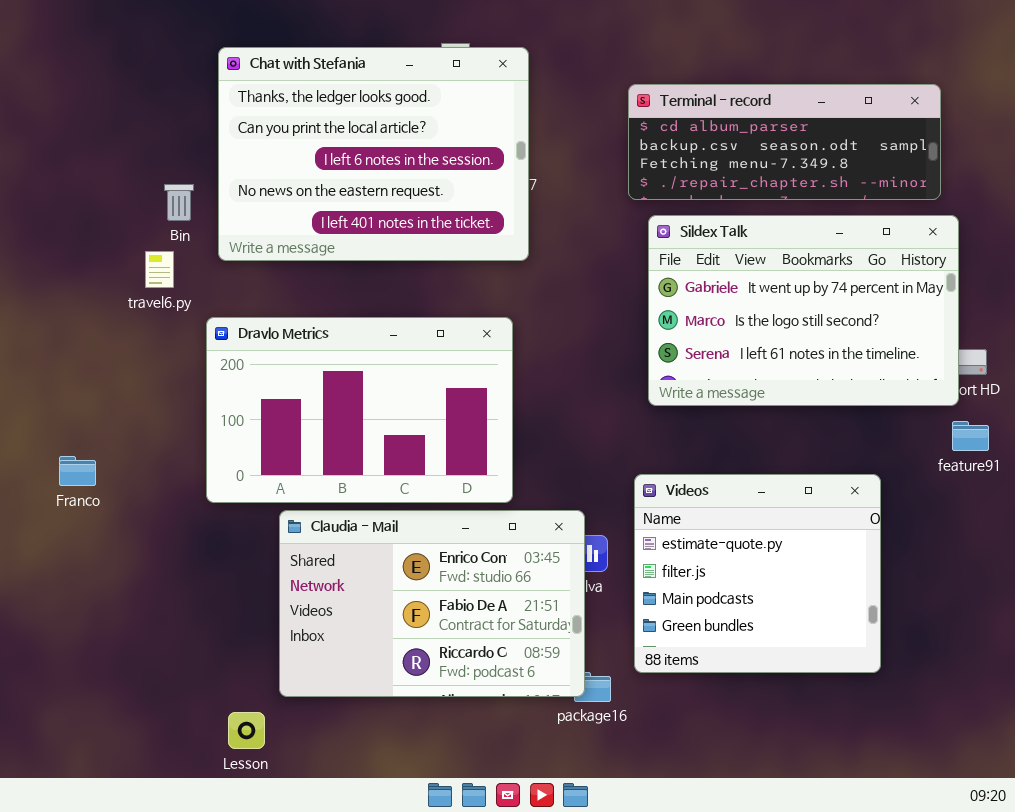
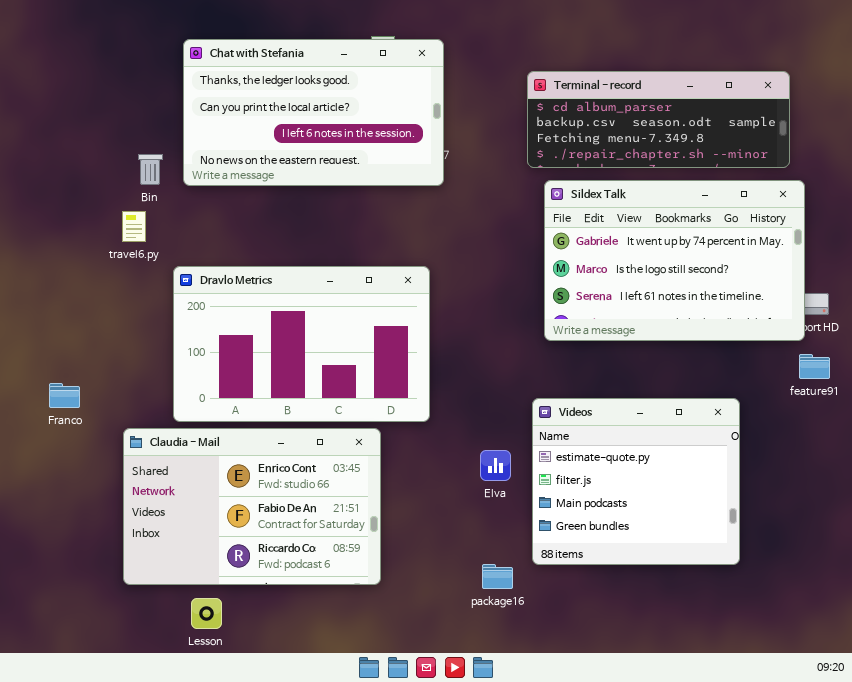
Chat with Stefania: [218,47,529,261] -> [183,39,444,186], resized
Claudia - Mail: [279,510,585,697] -> [123,428,381,585], moved

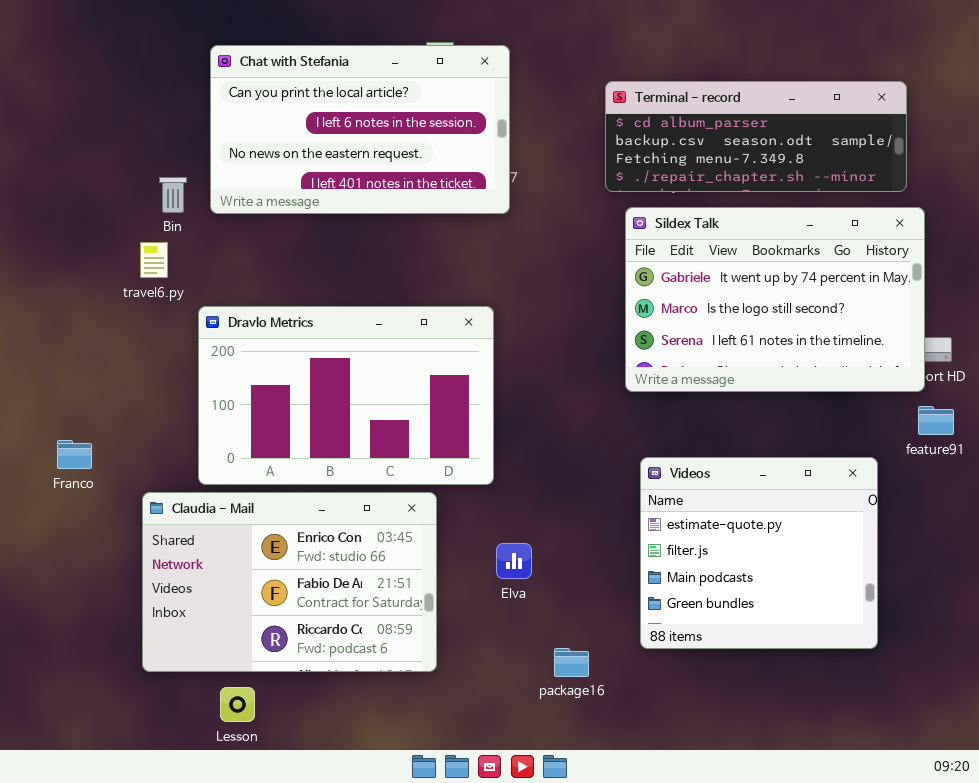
Chat with Stefania: [183,39,444,186] -> [210,45,510,214], scrolled down 1 row
Videos: [532,398,740,565] -> [640,457,878,649], moved
Elva: [480,450,511,481] -> [496,543,532,579], moved

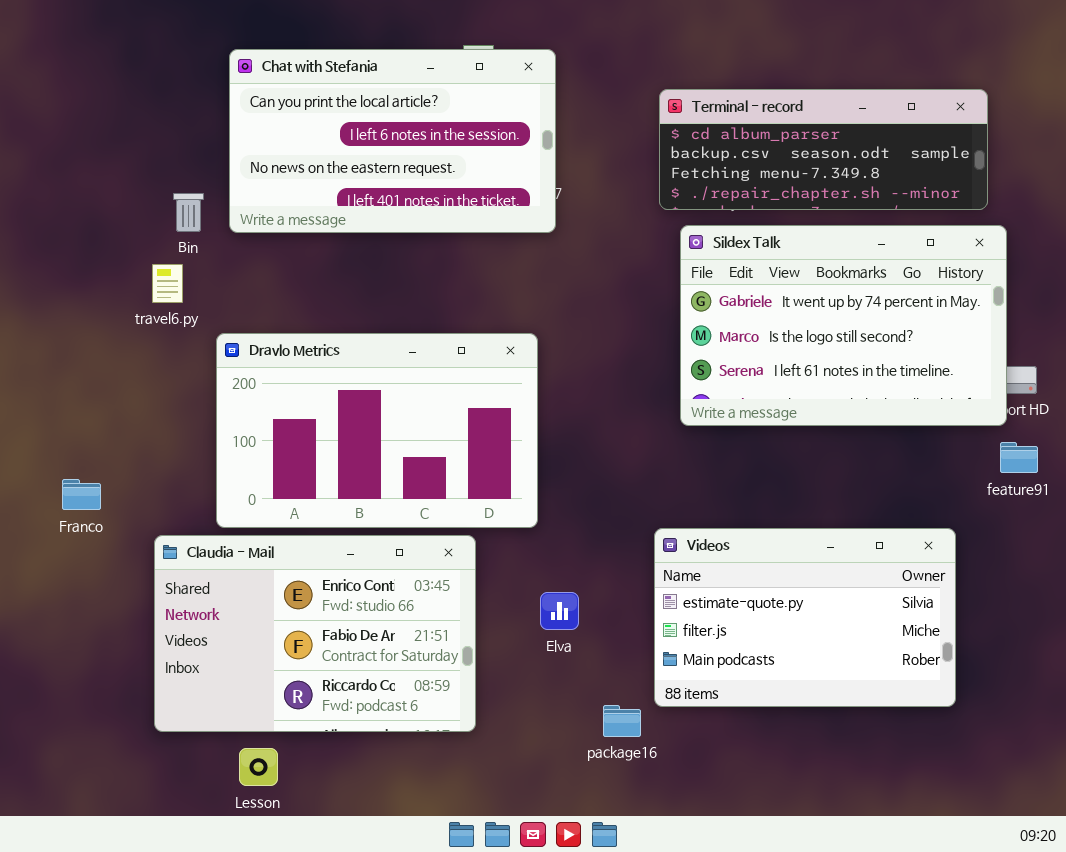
Videos: [640,457,878,649] -> [654,528,956,707], resized

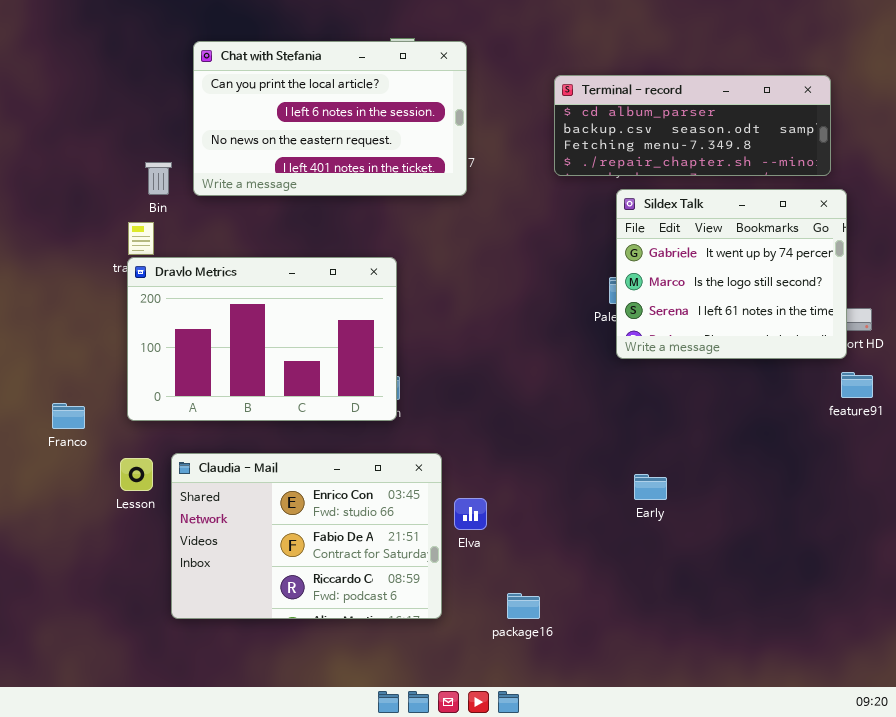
Sildex Talk: [680,225,1007,426] -> [616,189,847,359], resized
Dravlo Metrics: [216,333,538,528] -> [127,257,397,421], moved
Videos: [654,528,956,707] -> none, closed
Claudia - Mail: [154,535,476,732] -> [171,453,442,619], moved
Lesson: [239,748,278,786] -> [120,458,153,491], moved

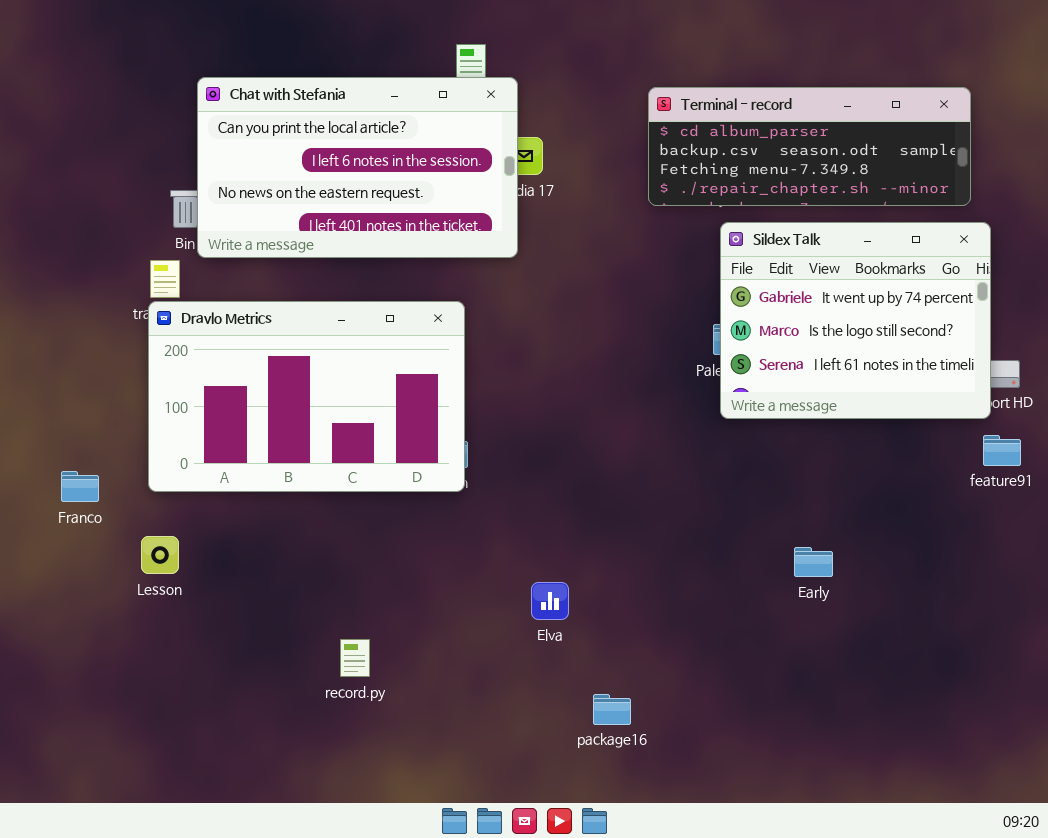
Chat with Stefania: [193,41,467,196] -> [197,77,518,258], moved
Claudia - Mail: [171,453,442,619] -> none, closed
Early: [634,474,667,500] -> [794,547,833,577], moved

